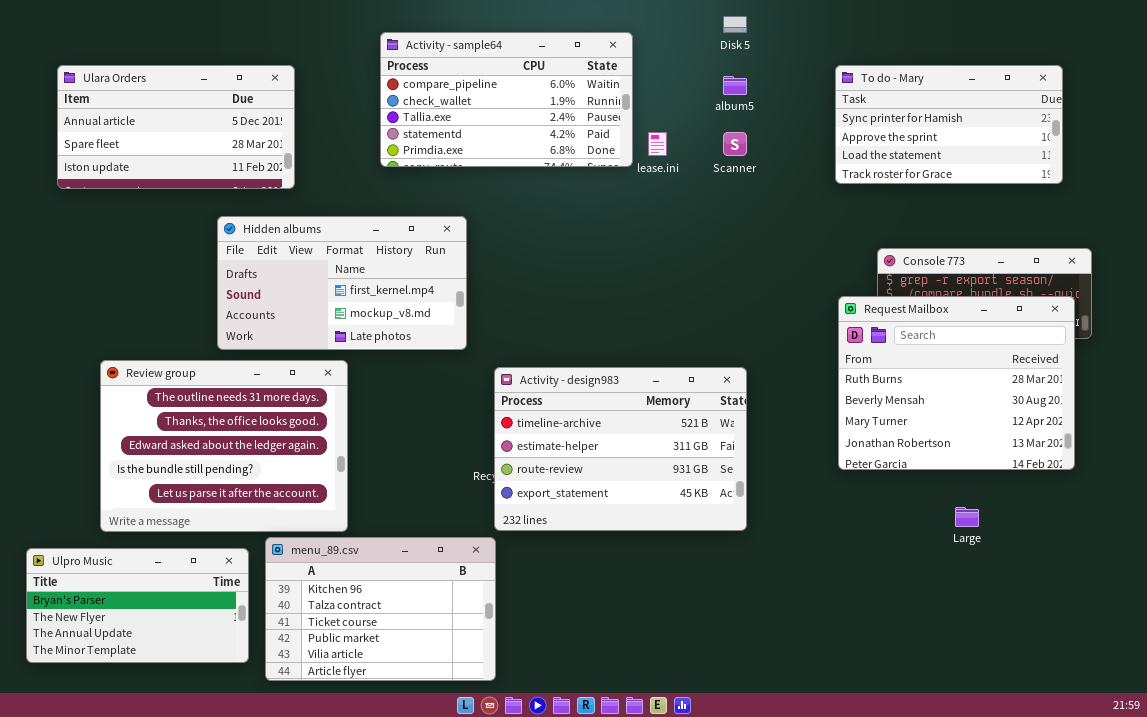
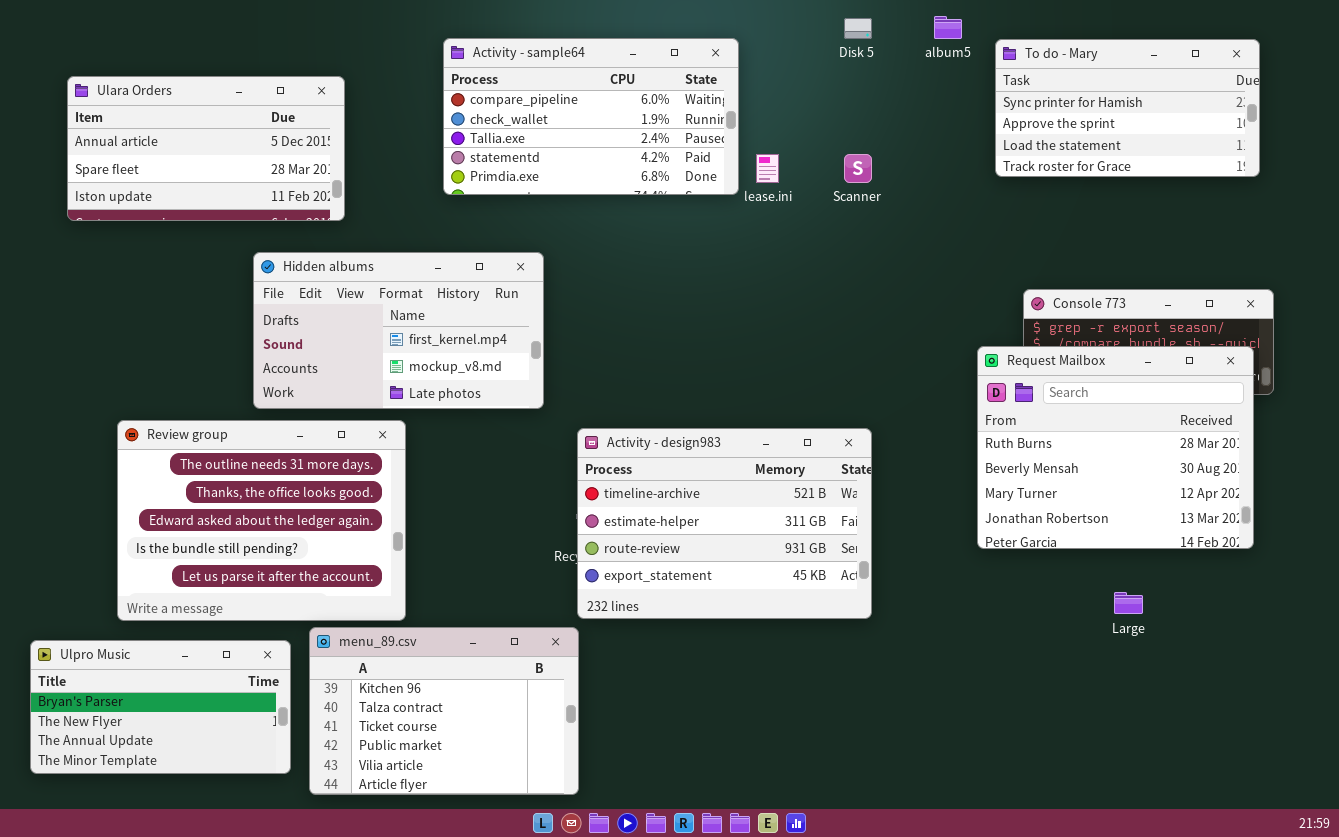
To do - Mary: [835,65,1063,184] -> [995,39,1260,177], moved
album5: [723,76,747,95] -> [934,16,962,39], moved

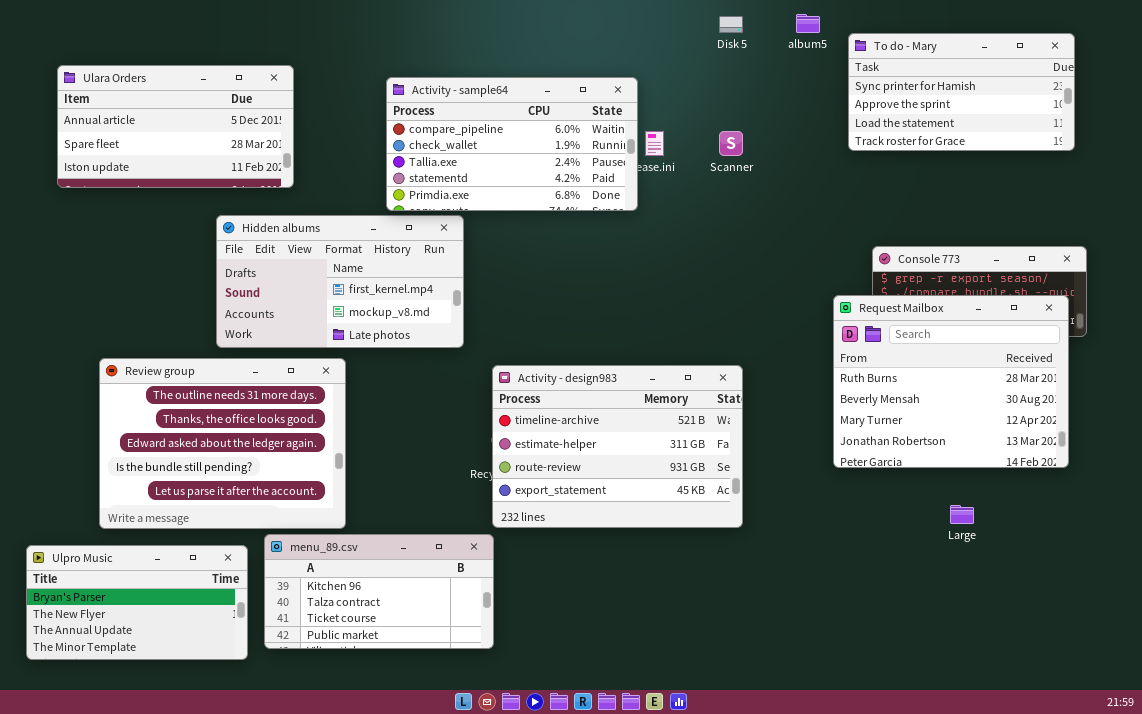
Activity - sample64: [443,38,739,195] -> [386,77,638,211], moved
menu_89.csv: [309,627,579,795] -> [264,534,494,649], resized

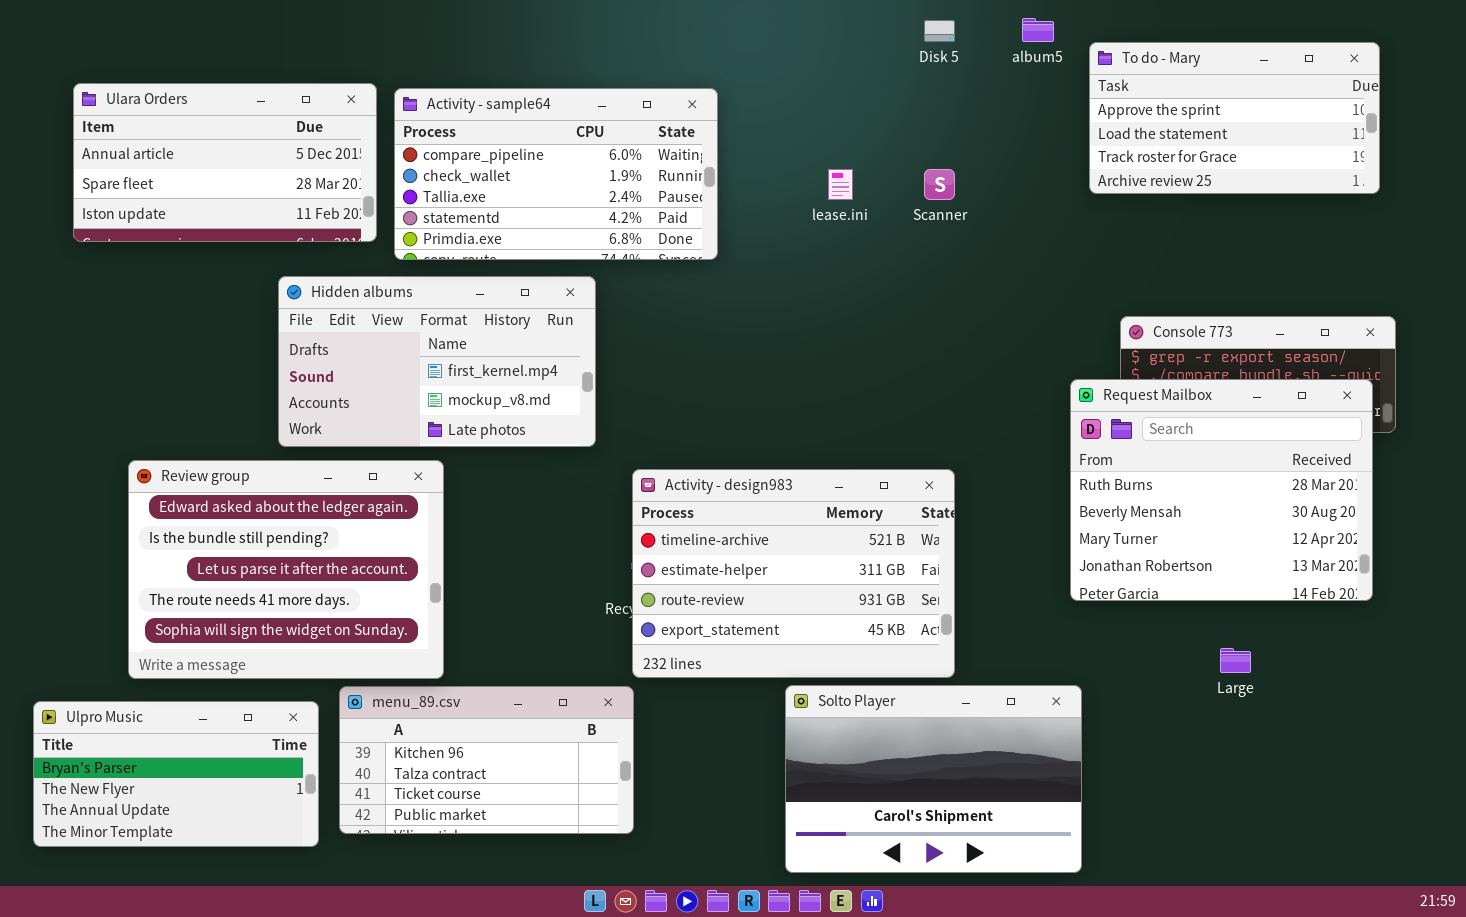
To do - Mary: [848,33,1075,151] -> [1089,42,1380,194], scrolled down 1 row
Activity - sample64: [386,77,638,211] -> [394,88,718,260], moved
Review group: [99,358,346,529] -> [128,460,444,679], scrolled down 2 rows
Solto Player: none -> [785,685,1082,873], opened

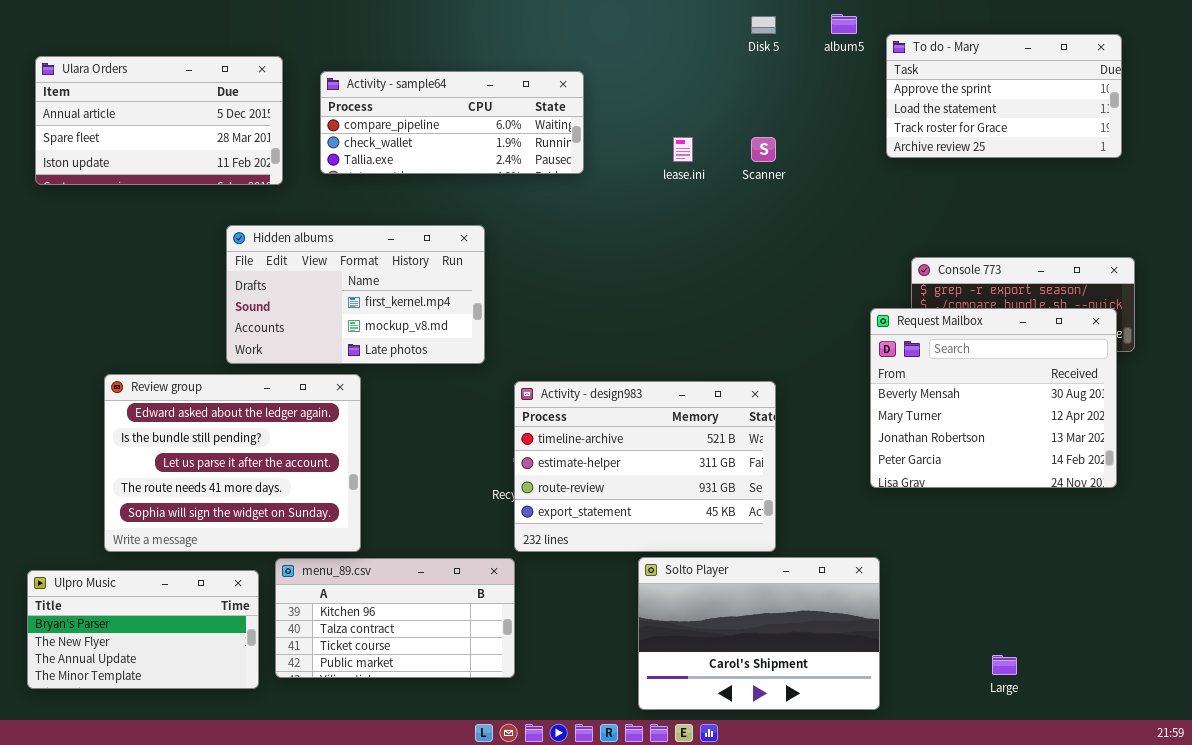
Ulara Orders: [73,83,377,242] -> [35,56,283,185], moved
Activity - sample64: [394,88,718,260] -> [320,71,584,174], resized
Request Mailbox: [1070,379,1373,601] -> [870,308,1117,488], scrolled down 1 row
Large: [1220,648,1251,673] -> [992,655,1017,675], moved

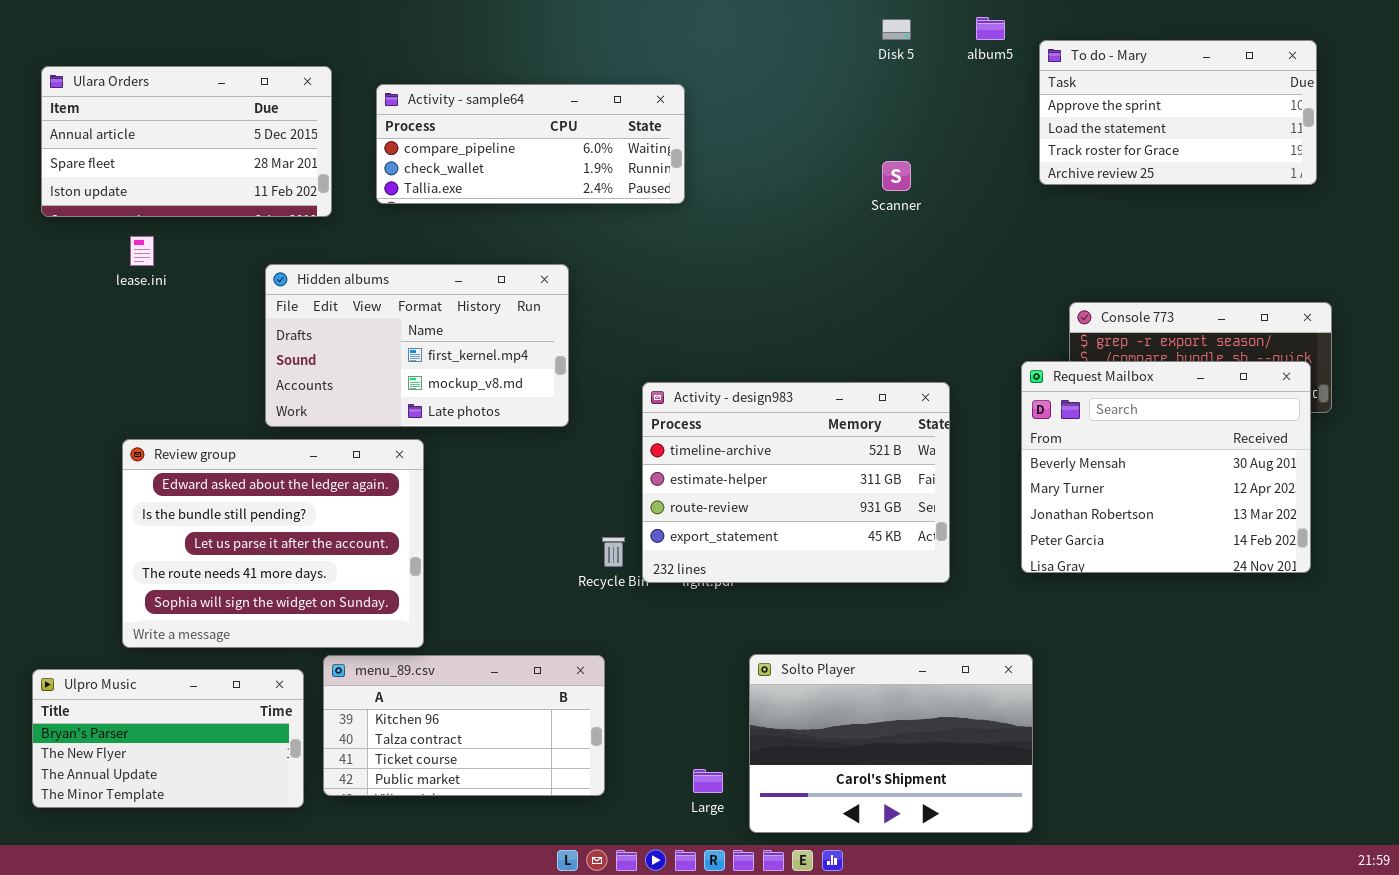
lease.ini: [673,137,693,162] -> [130,236,154,266], moved
Activity - design983: [514,381,776,552] -> [642,382,950,583], moved
Large: [992,655,1017,675] -> [693,769,723,793], moved

